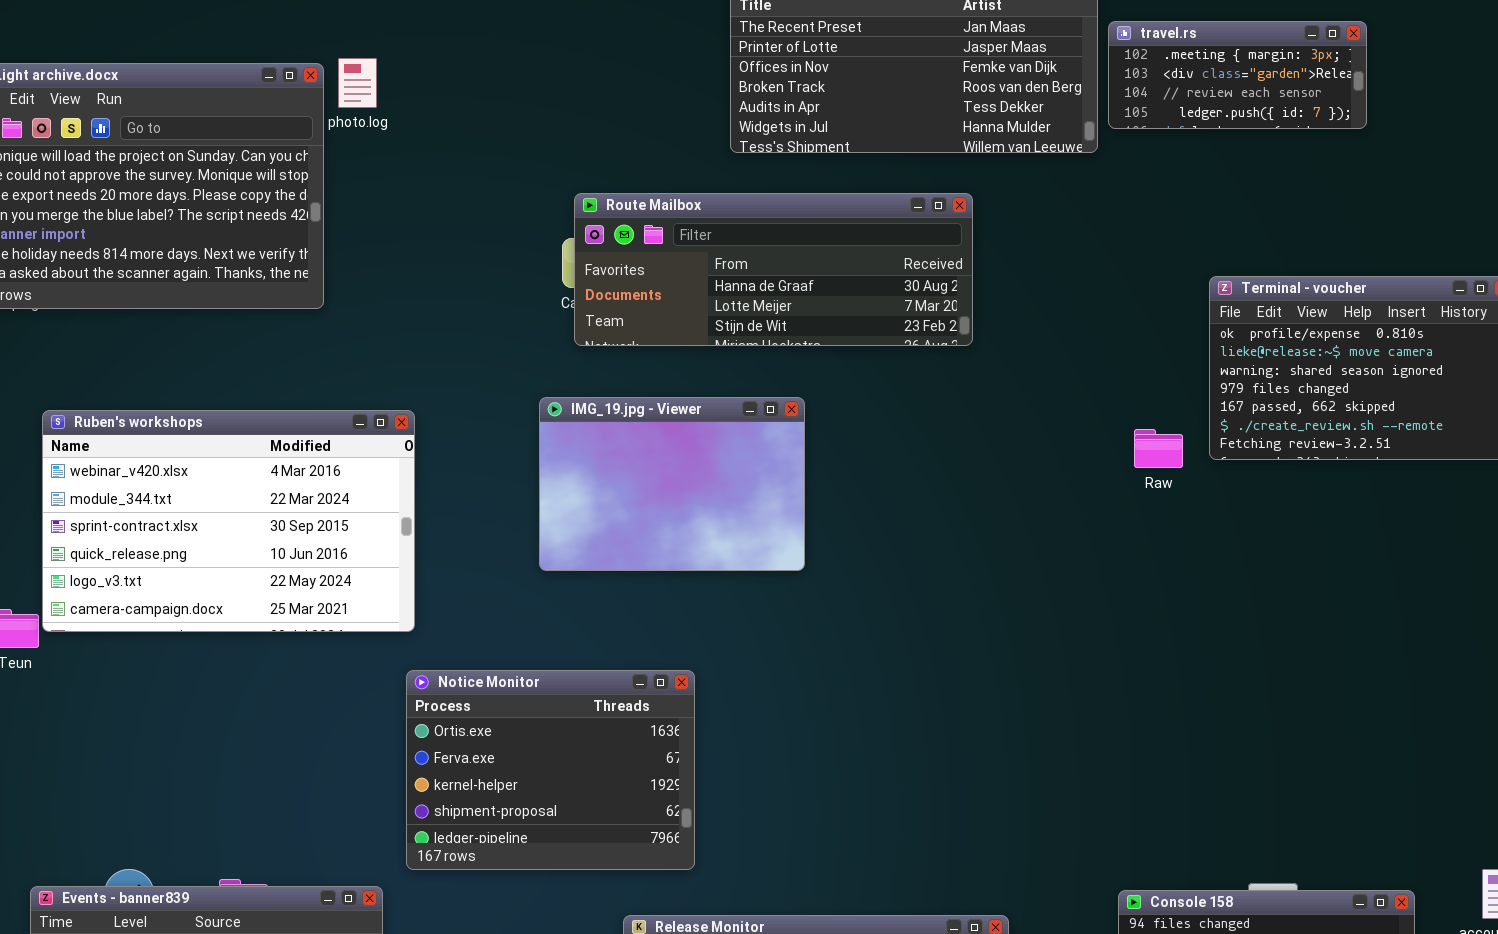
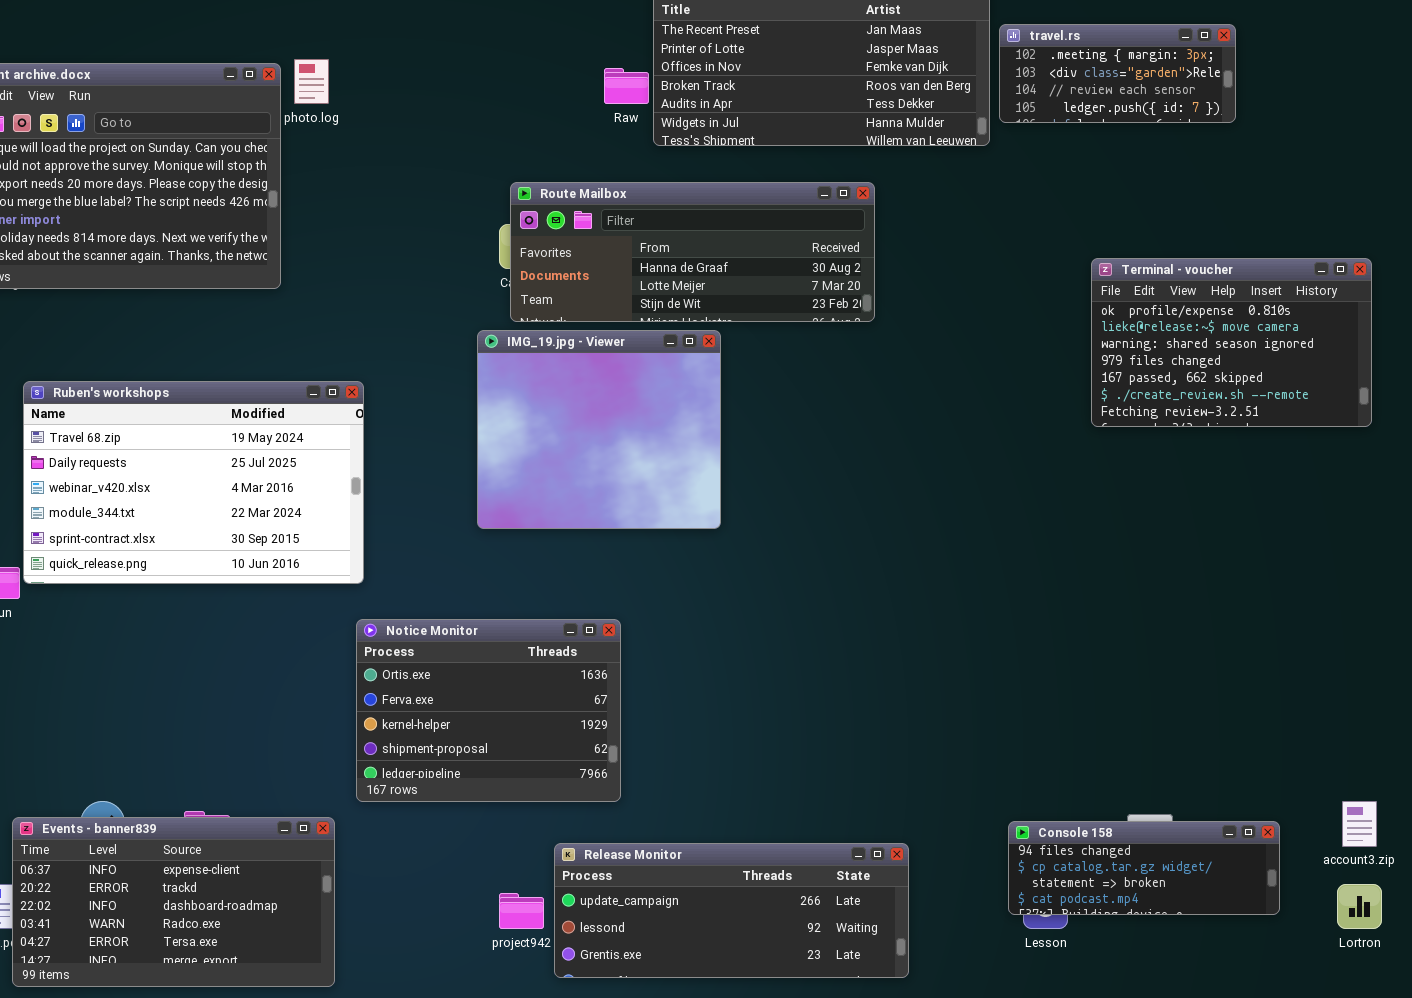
IMG_19.jpg - Viewer: [539,397,805,571] -> [477,330,721,529], resized
Ruben's workshops: [42,410,415,632] -> [23,381,364,584], scrolled up 2 rows
Raw: [1134,429,1183,468] -> [604,68,649,104], moved

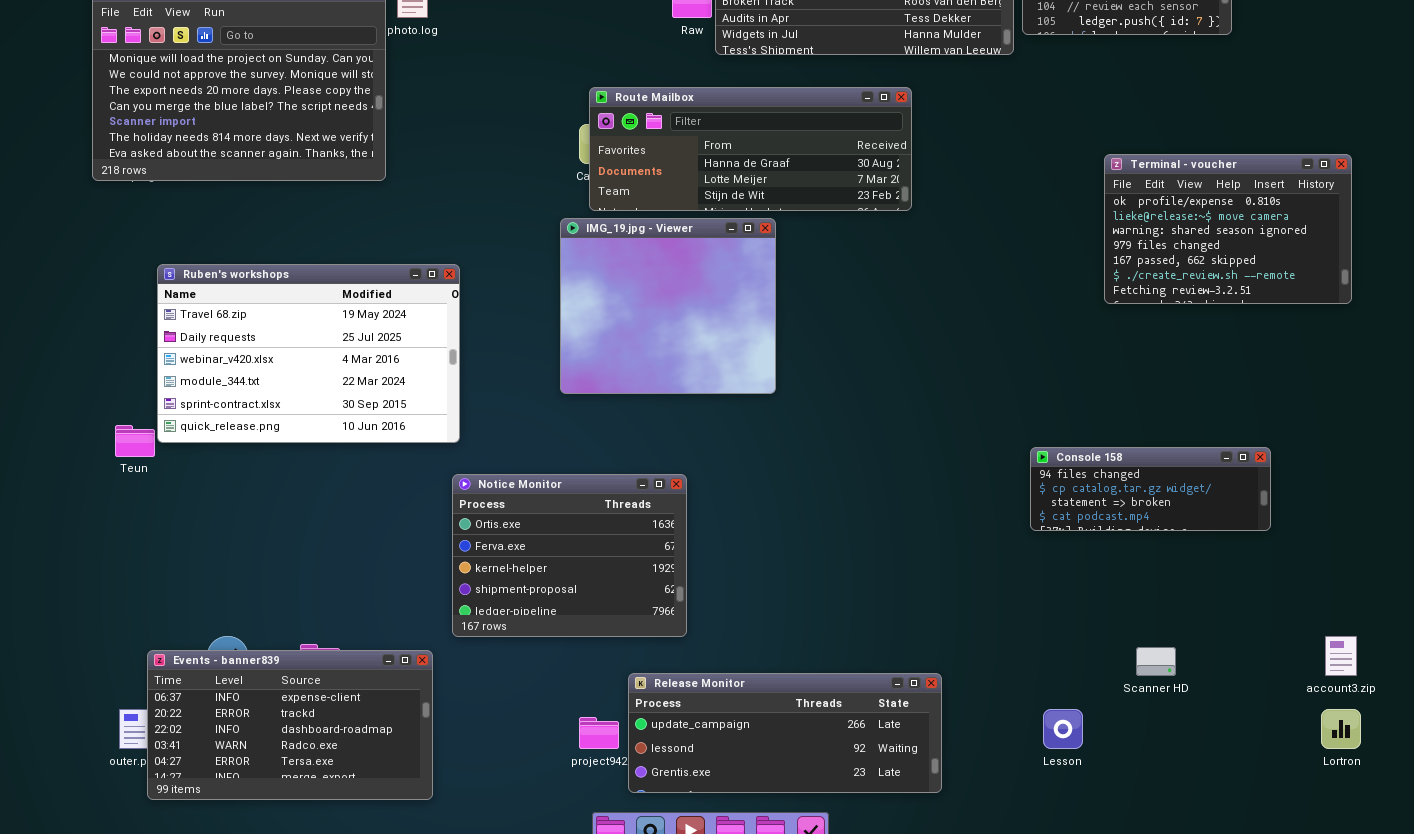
Console 158: [1008,821,1280,915] -> [1030,447,1271,531], moved

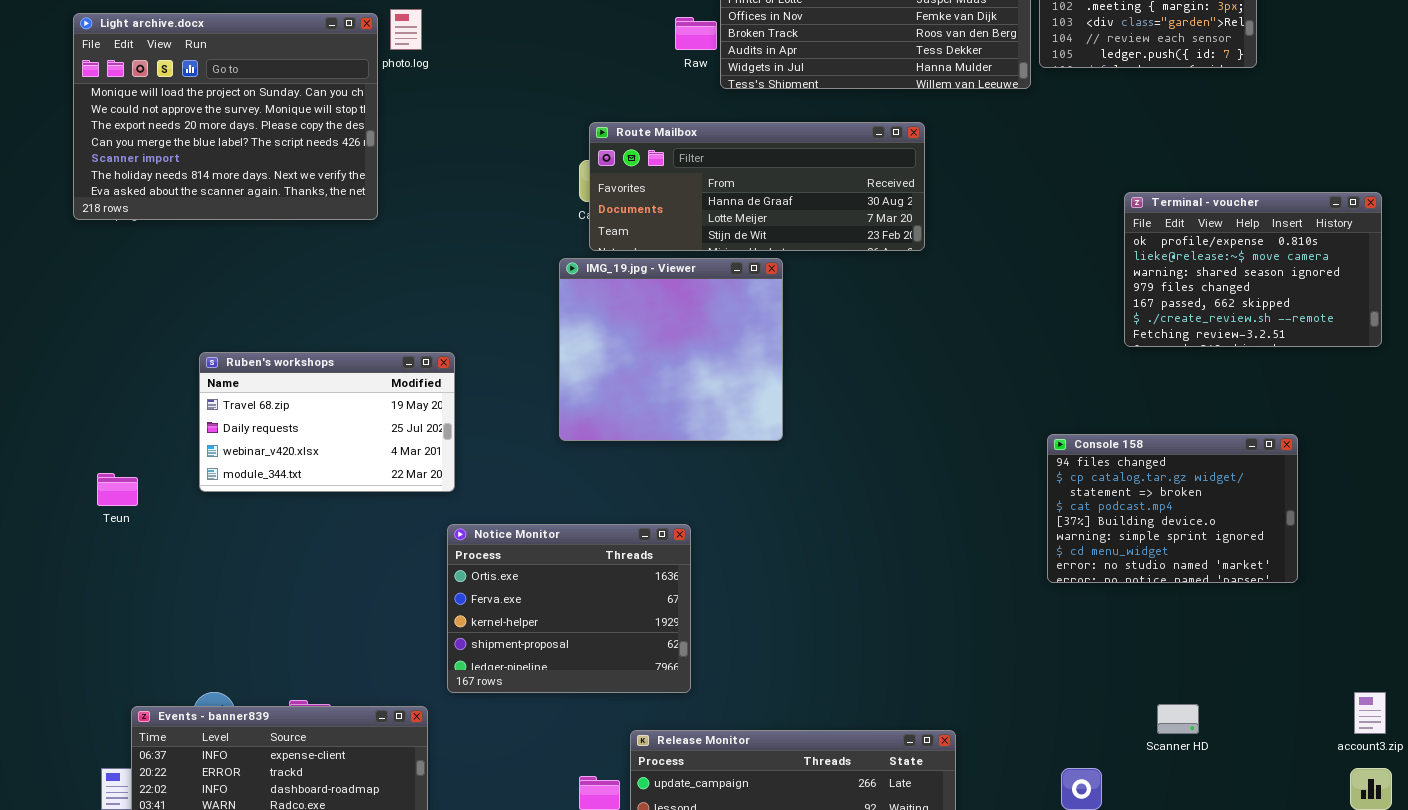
Ruben's workshops: [157,264,460,443] -> [199,352,455,492], resized
Console 158: [1030,447,1271,531] -> [1047,434,1298,583], resized

